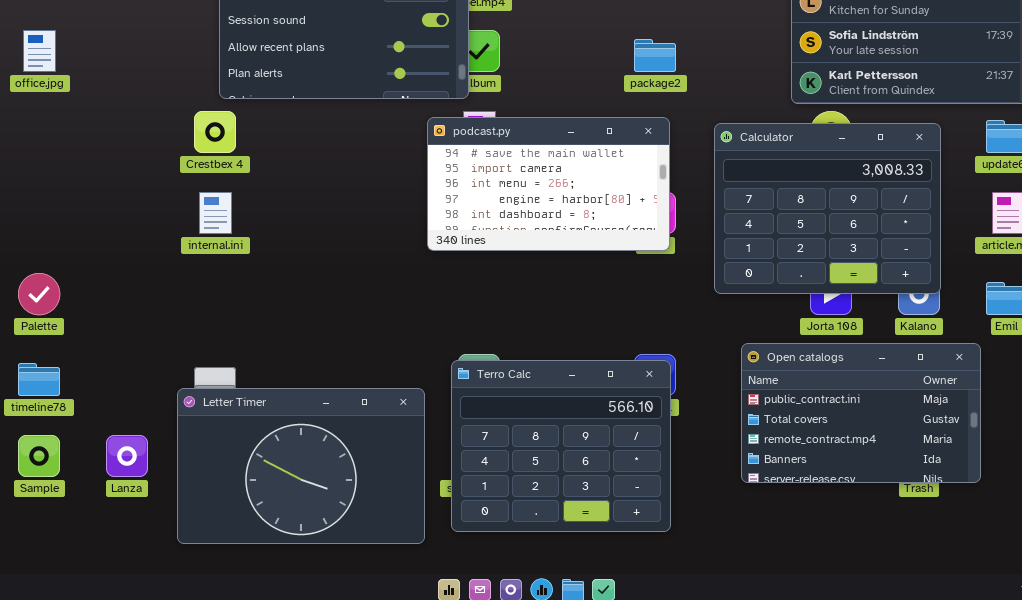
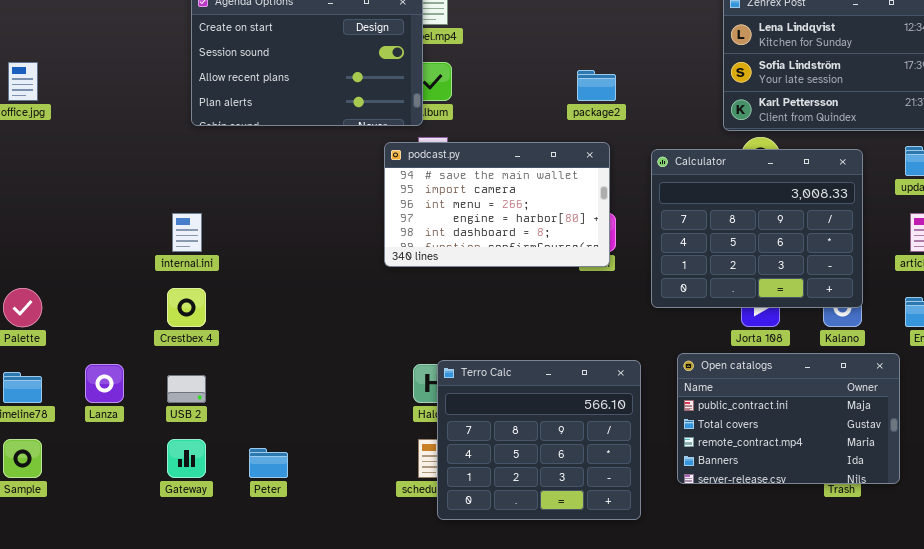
Crestbex 4: [194,111,236,153] -> [167,288,206,327], moved
Terro Calc: [451,360,671,532] -> [437,360,641,520], moved
Letter Timer: [177,388,425,544] -> none, closed
Lanza: [106,435,148,477] -> [85,364,124,403], moved

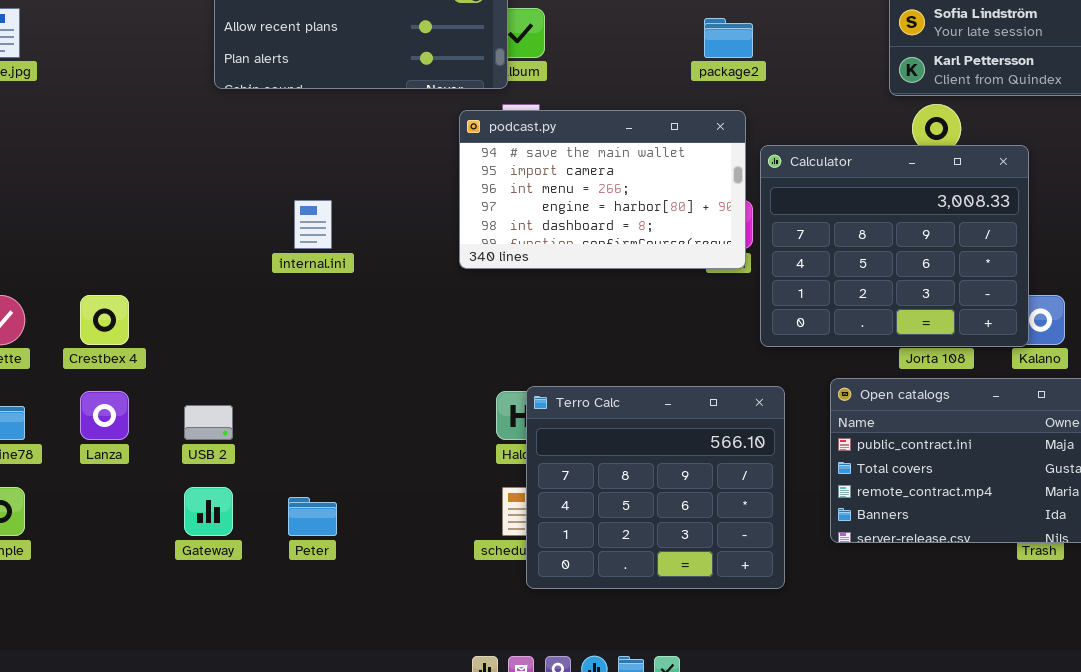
Calculator: [651,149,863,308] -> [760,145,1029,347], moved
internal.ini: [172,213,202,252] -> [294,200,332,249], moved
Crestbex 4: [167,288,206,327] -> [80,295,129,345], moved

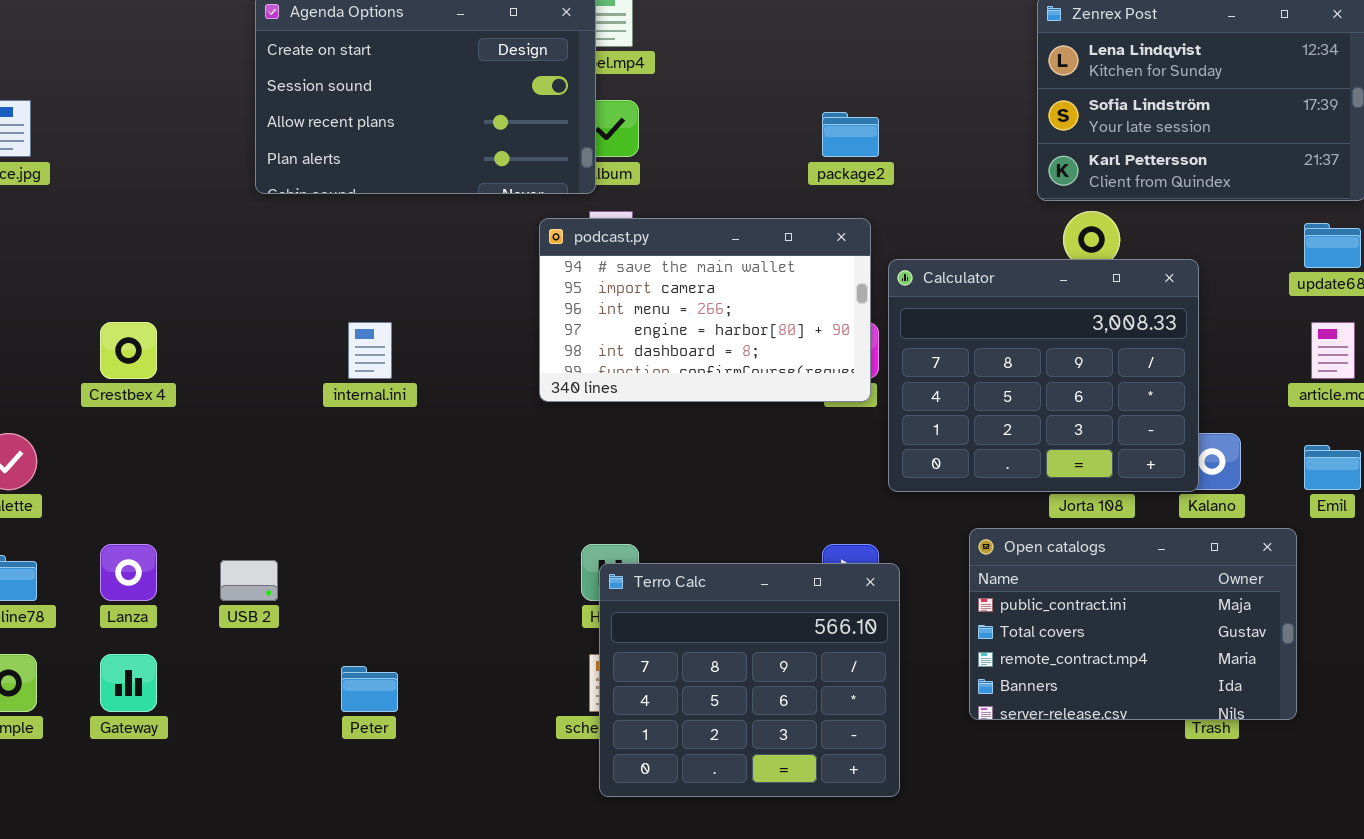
Crestbex 4: [80,295,129,345] -> [100,322,157,379], moved
Terro Calc: [526,386,785,589] -> [599,563,900,797], moved
Gateway: [184,487,233,536] -> [100,654,157,712], moved

